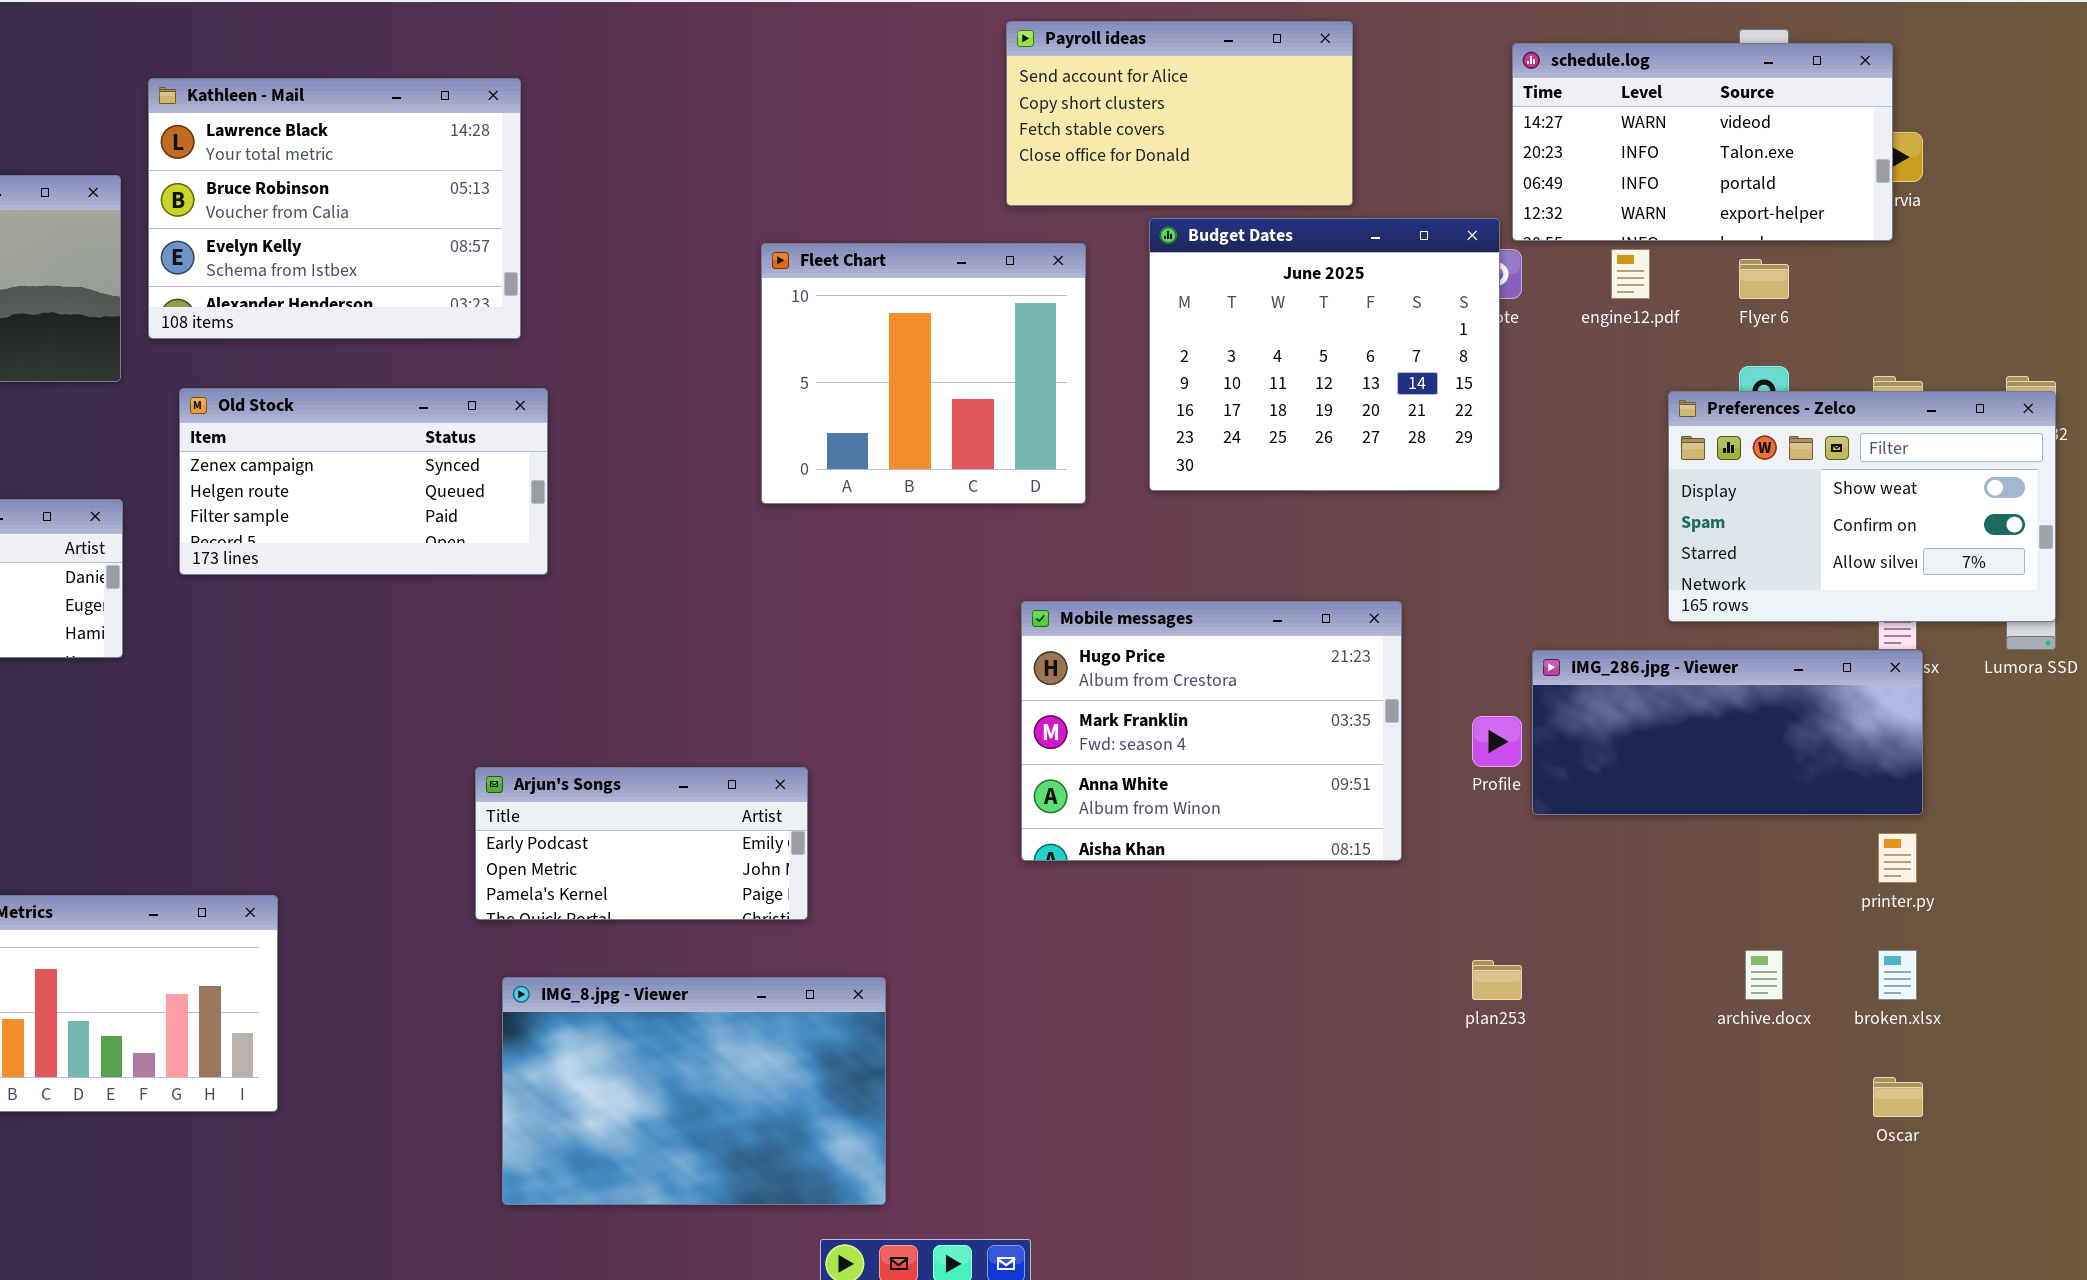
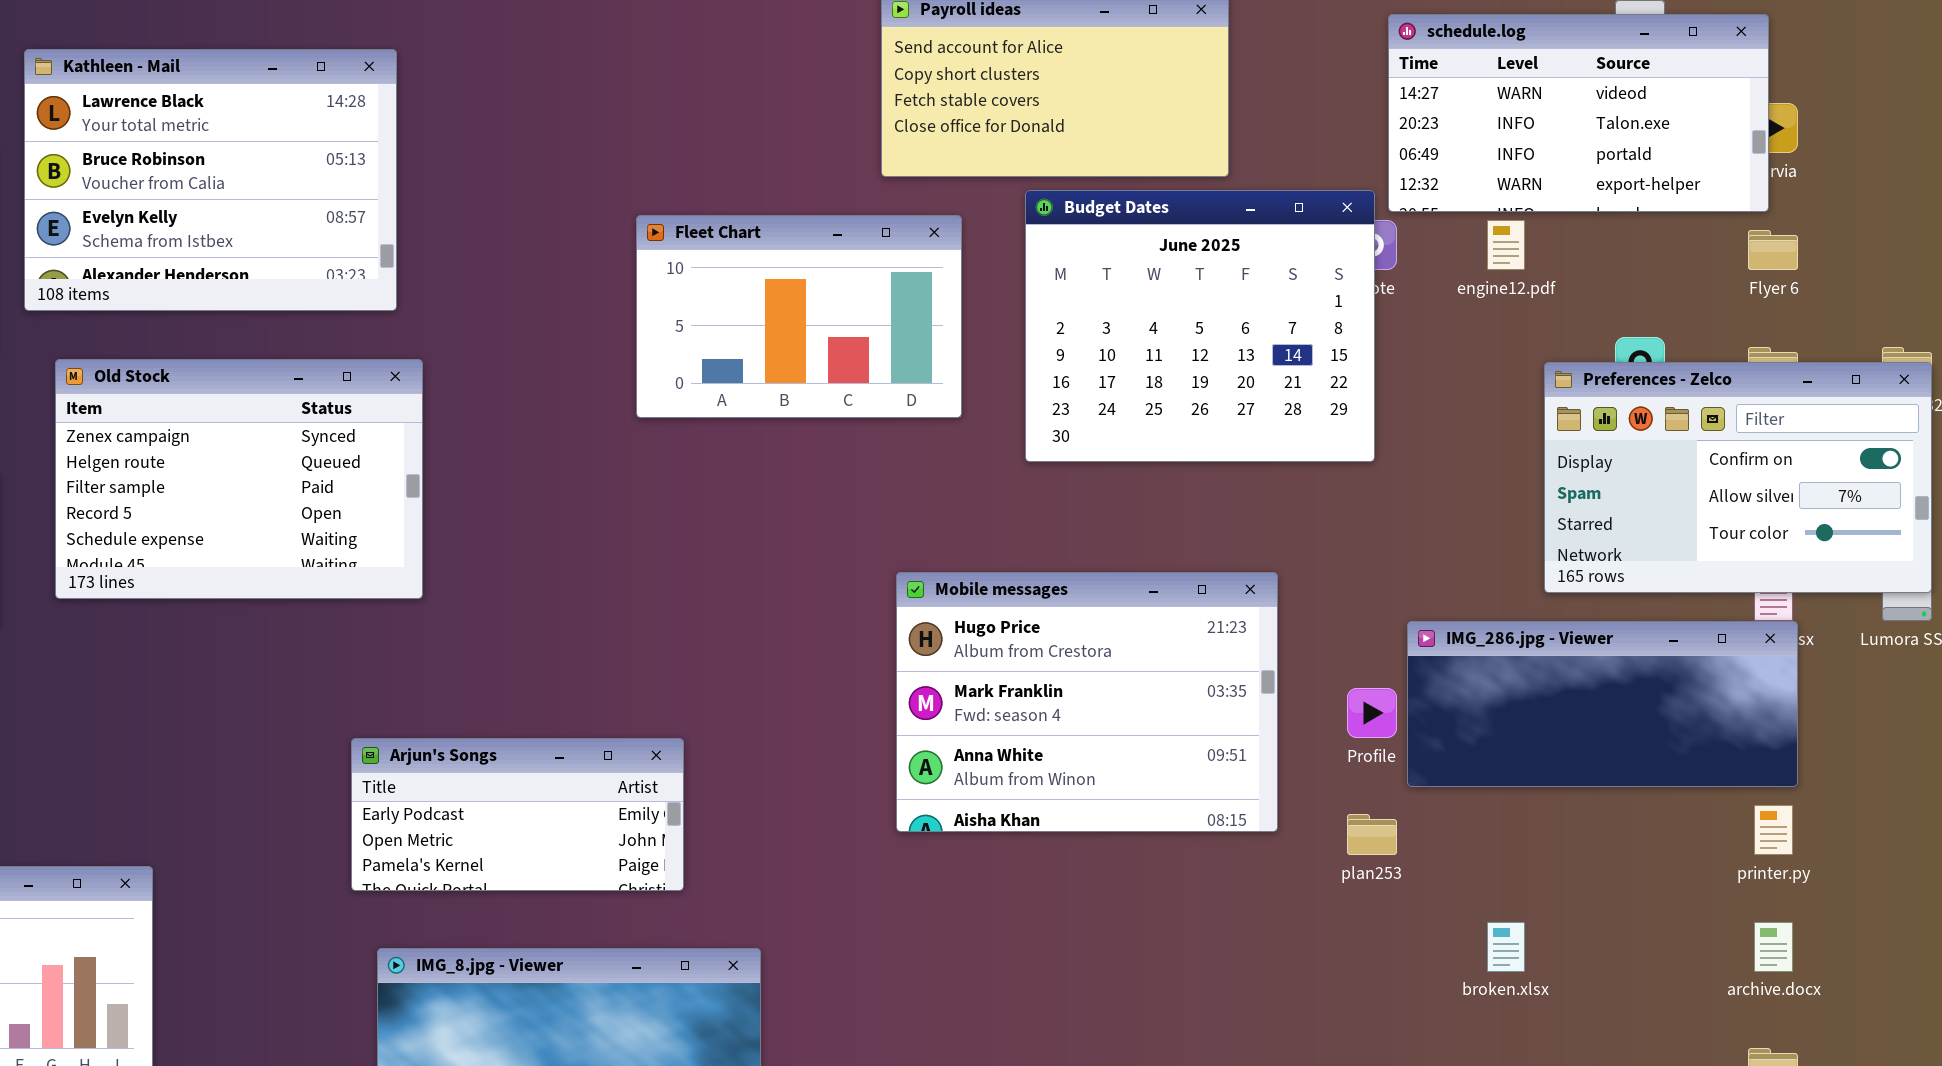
Fleet Chart: [761,243,1086,504] -> [636,215,962,418], resized
Flyer 6: [1739,259,1789,299] -> [1748,230,1798,270], moved
Old Stock: [179,388,548,575] -> [55,359,423,599], resized
Preferences - Zelco: [1668,391,2056,622] -> [1544,362,1932,593], scrolled down 1 row
archive.docx: [1745,950,1783,1000] -> [1754,922,1793,972], moved
broken.xlsx: [1878,950,1917,1000] -> [1487,922,1525,972], moved
plan253: [1472,960,1522,1000] -> [1347,814,1397,855], moved

